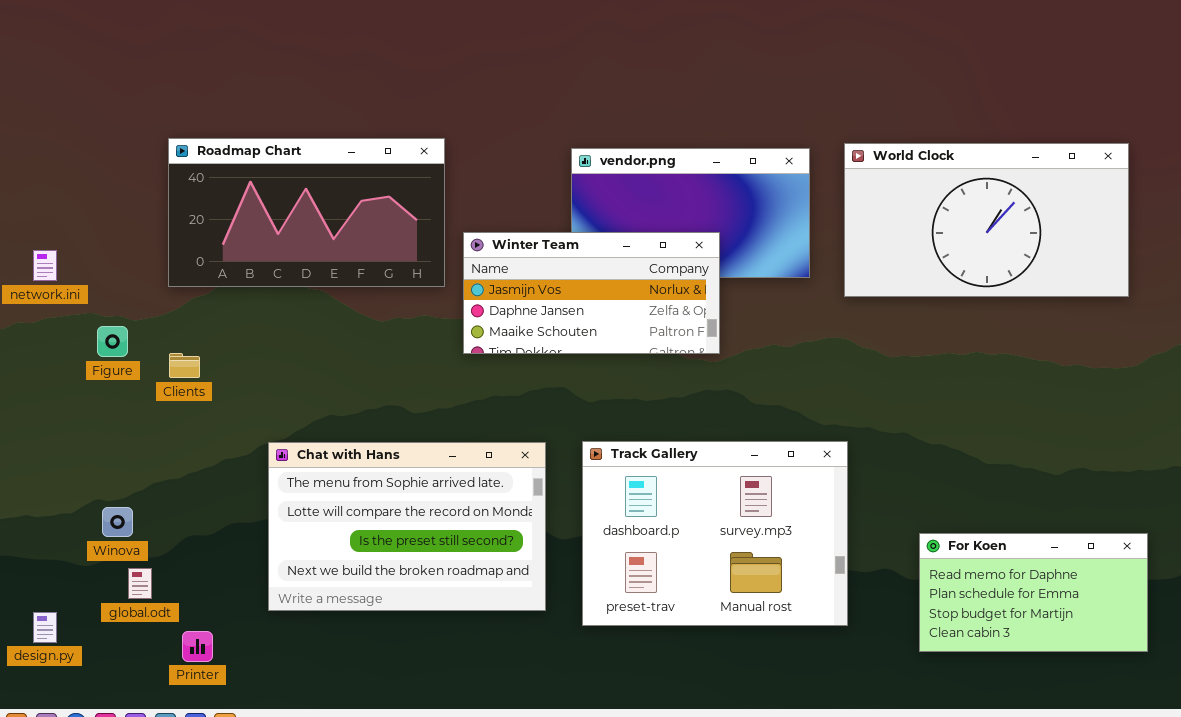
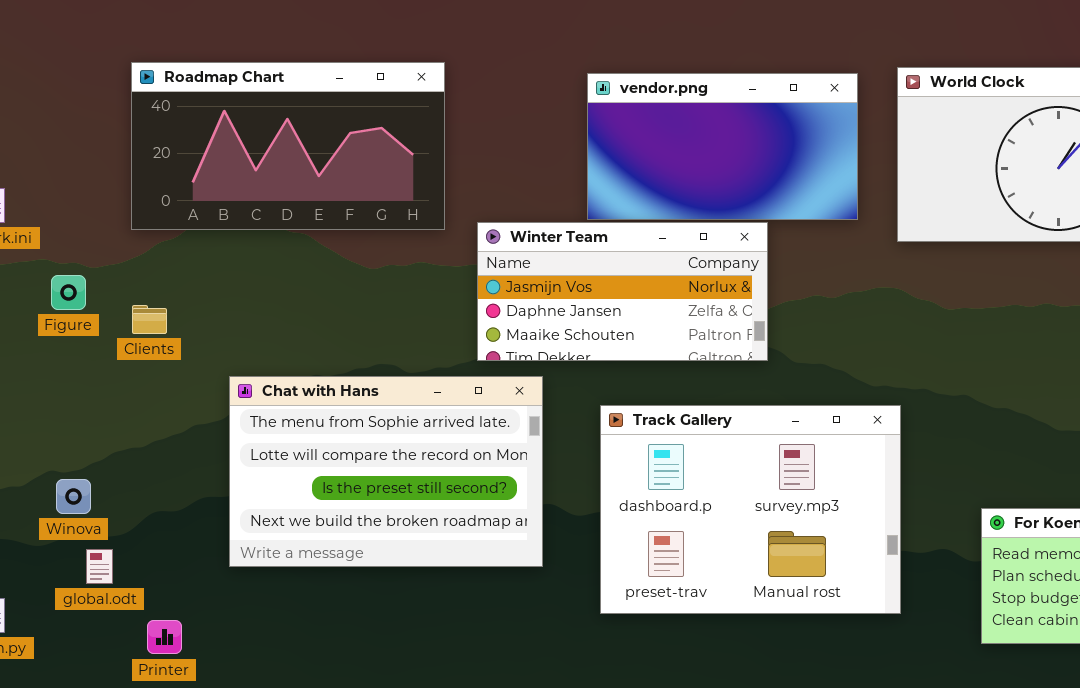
Winter Team: [463,232,720,354] -> [477,222,768,361], moved
Chat with Hans: [268,442,546,611] -> [229,376,543,567], moved

